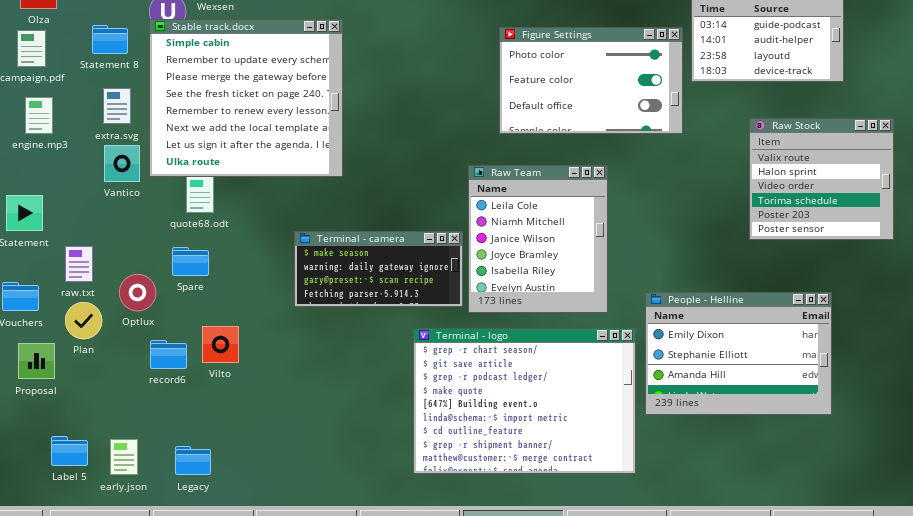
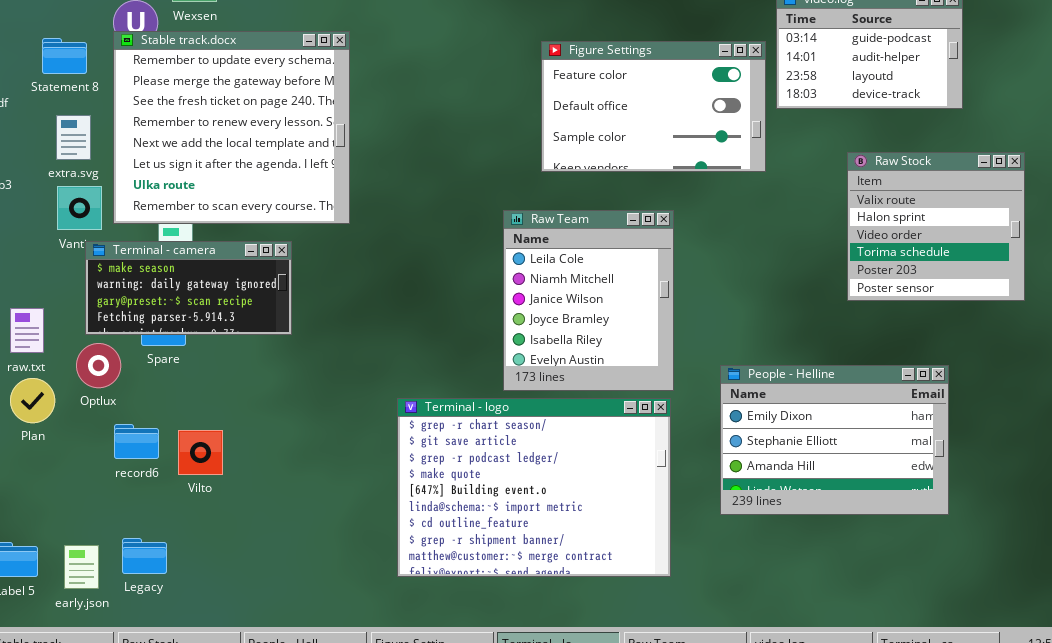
Stable track.docx: [149,19,343,177] -> [113,31,350,224], scrolled down 1 row
Figure Settings: [499,27,683,134] -> [541,41,766,172], scrolled down 1 row
Terminal - camera: [294,231,463,307] -> [85,241,292,335], moved
Vilto: [202,326,239,363] -> [178,430,223,475], moved
Terminal - logo: [413,328,636,474] -> [397,398,671,577], moved
Legacy: [175,446,211,475] -> [122,538,167,574], moved

